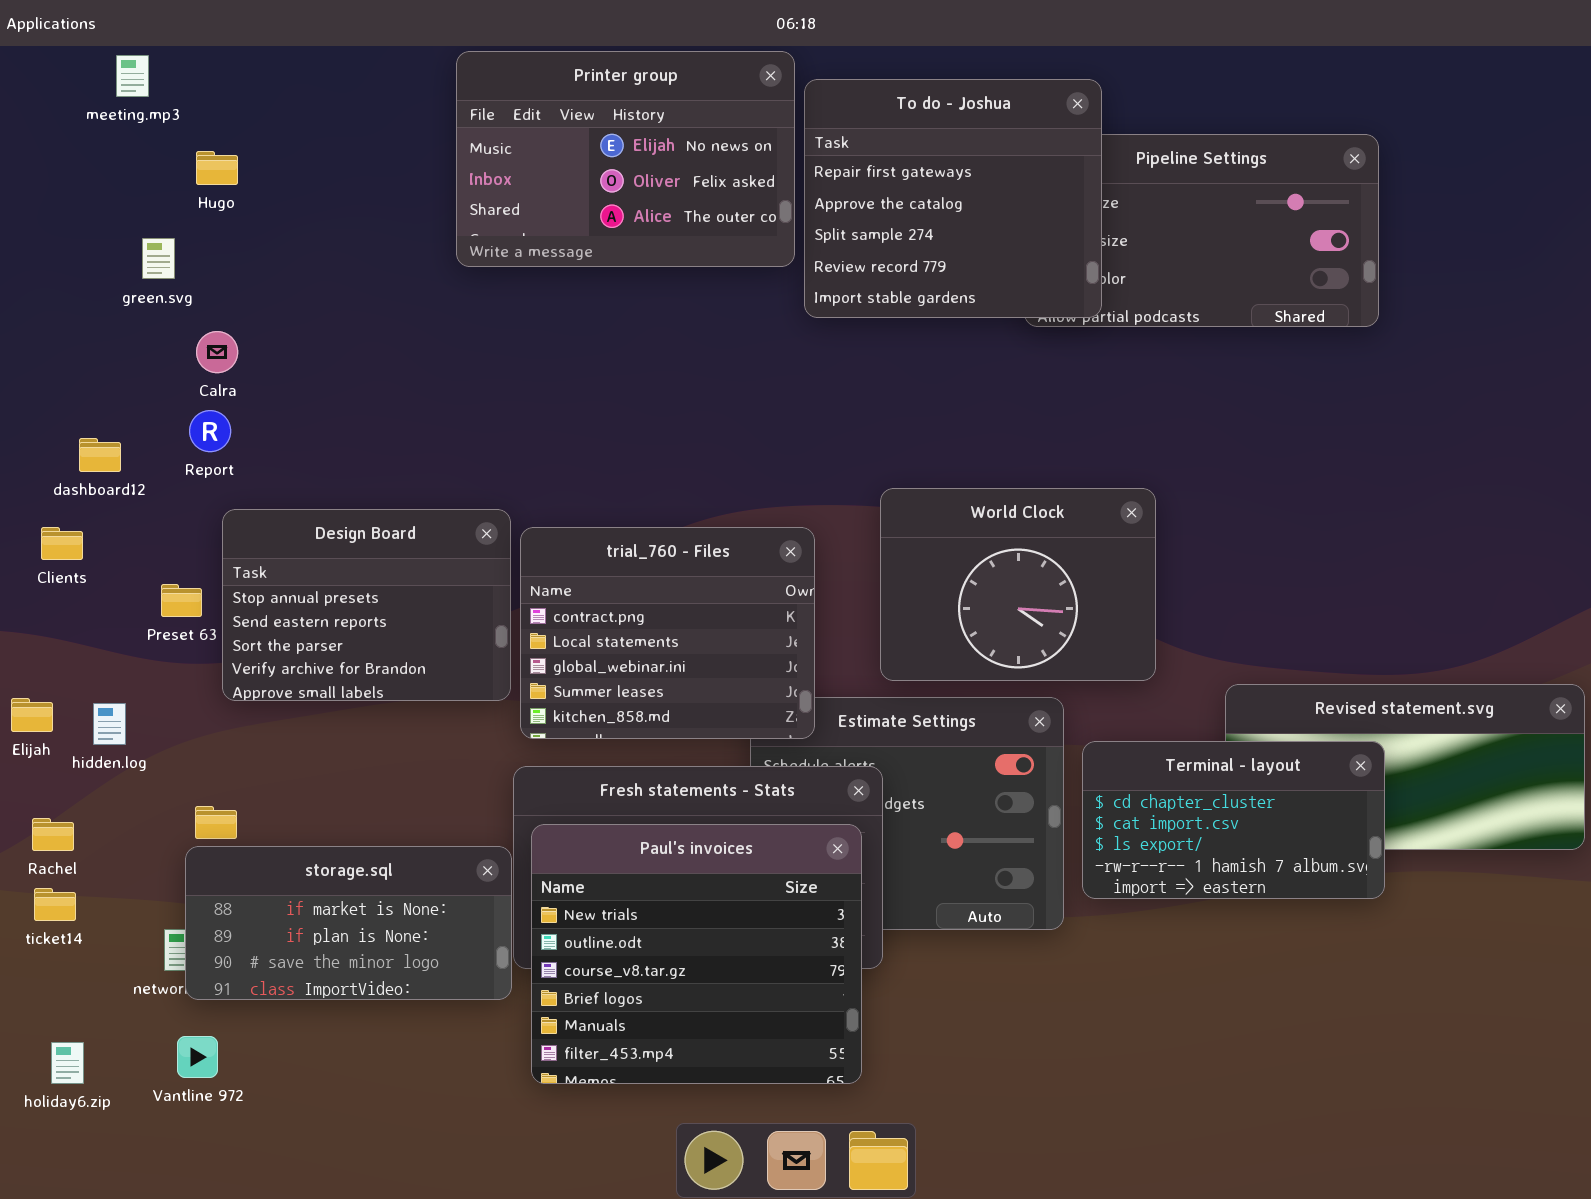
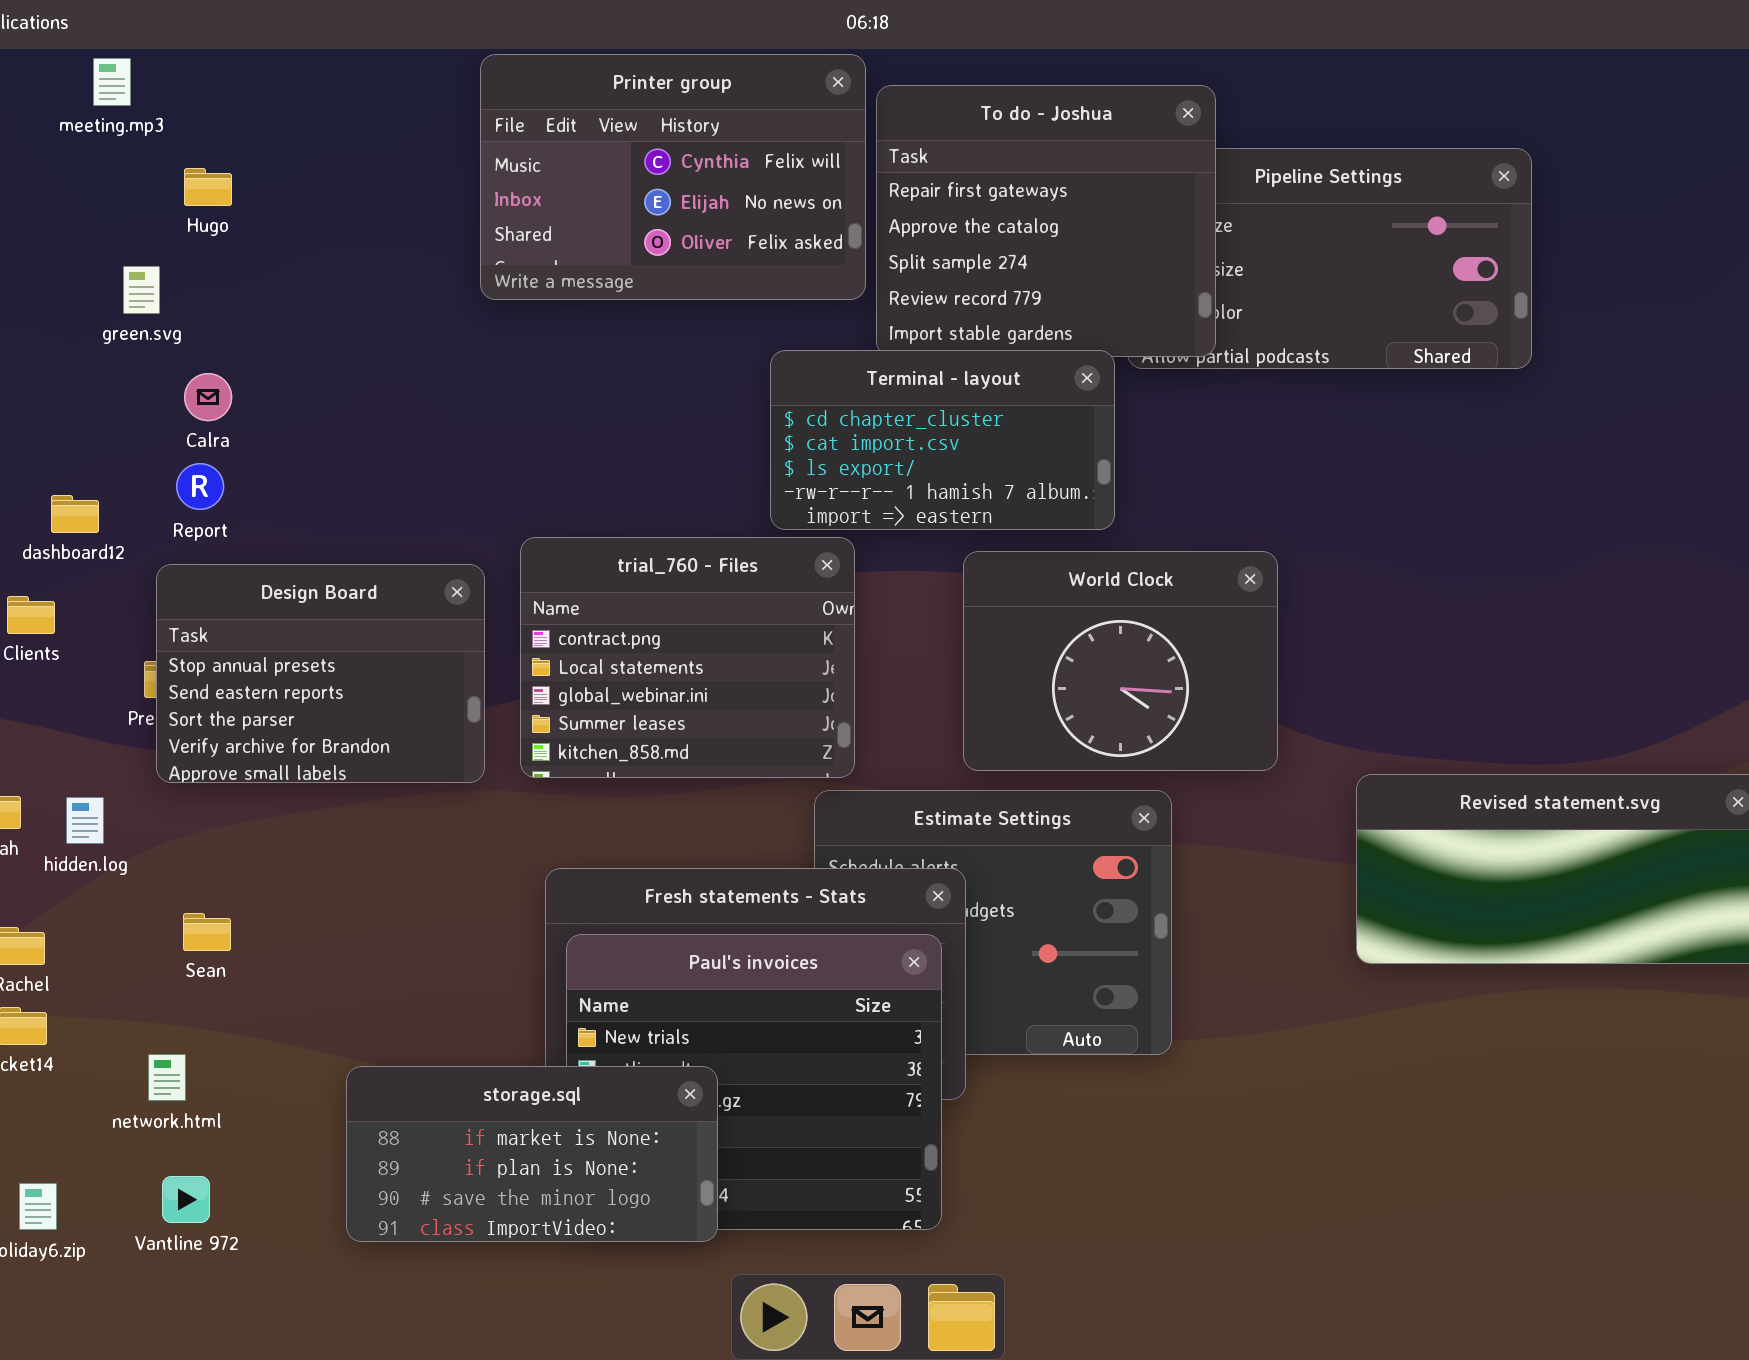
Printer group: [456,51,795,267] -> [480,54,866,300], scrolled up 1 row
Design Board: [222,509,511,701] -> [156,564,485,783], moved
trial_760 - Files: [520,527,815,739] -> [520,537,855,778], moved
Terminal - layout: [1082,741,1385,899] -> [770,350,1115,530], moved
storage.sql: [185,846,512,1000] -> [346,1066,718,1242], moved

